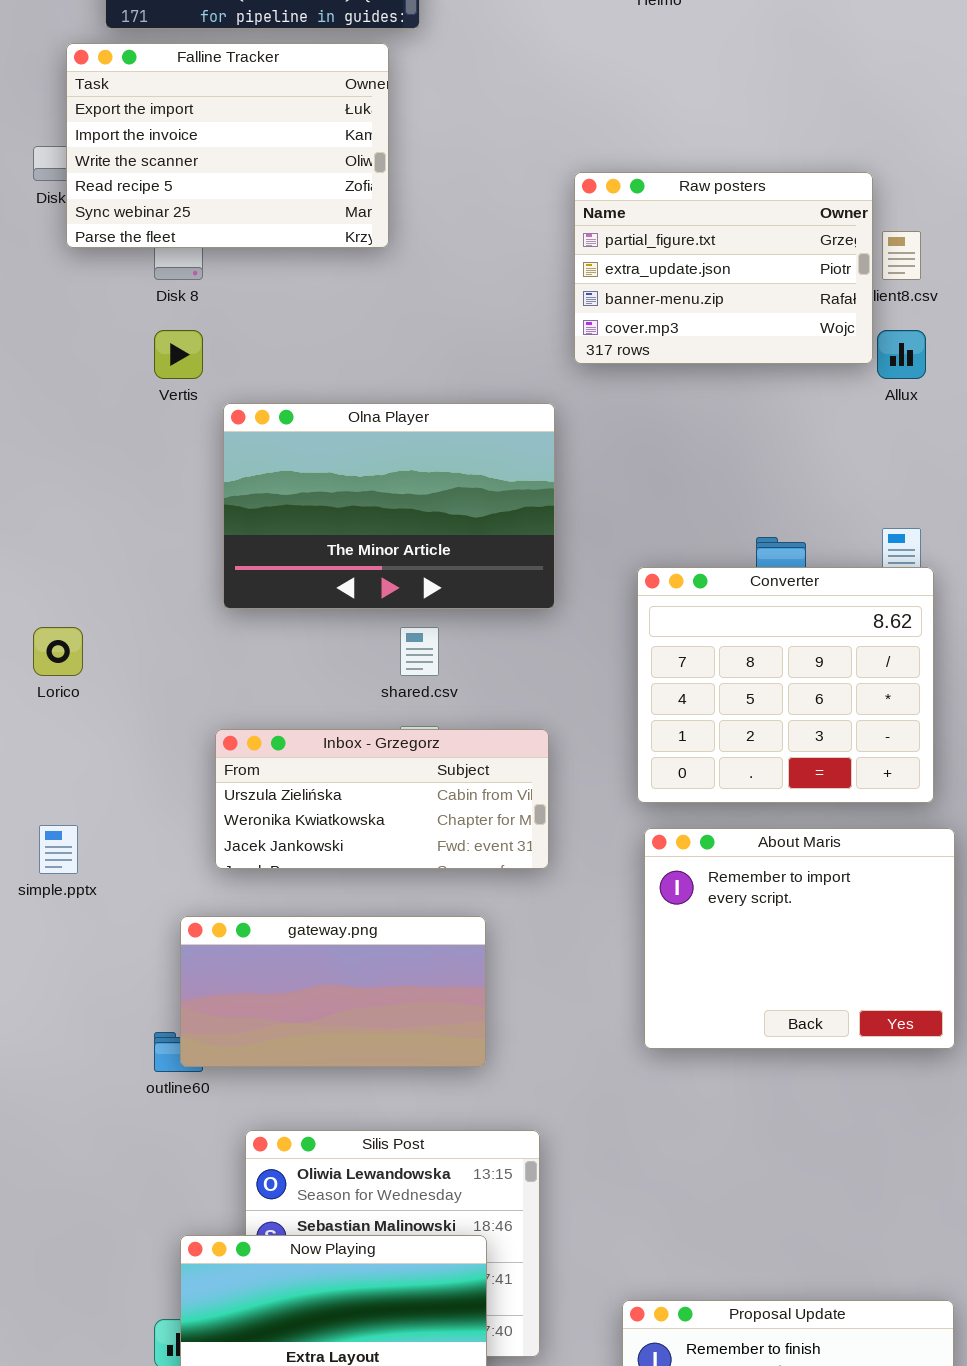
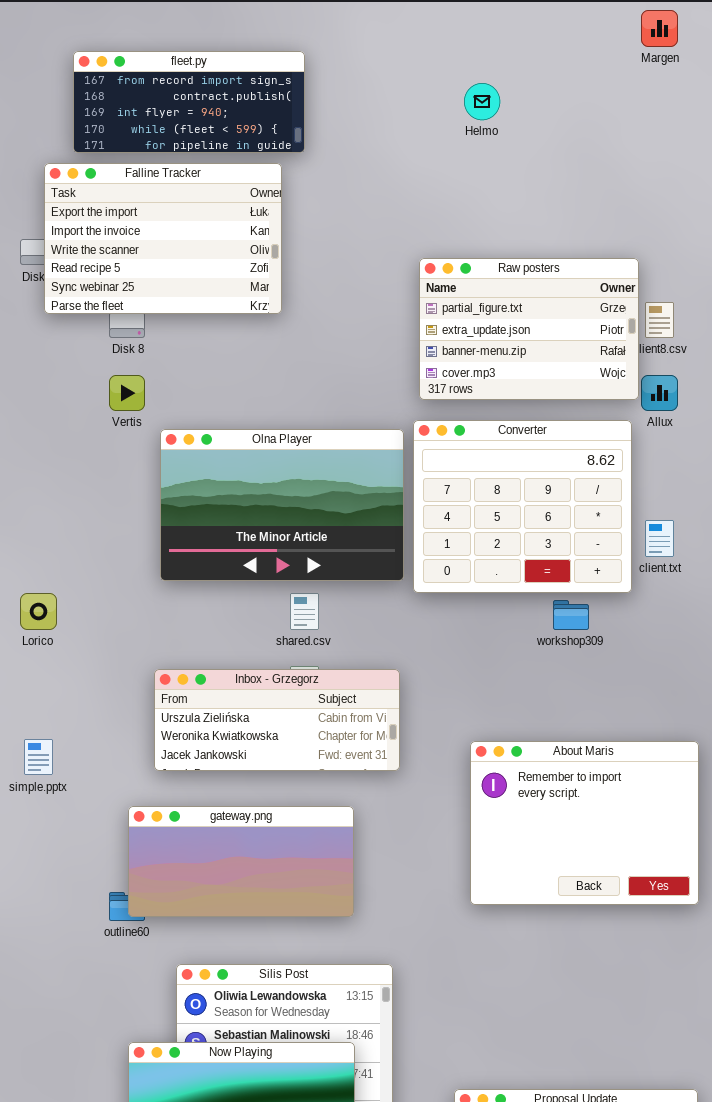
Converter: [637,567,934,803] -> [413,420,632,593], moved

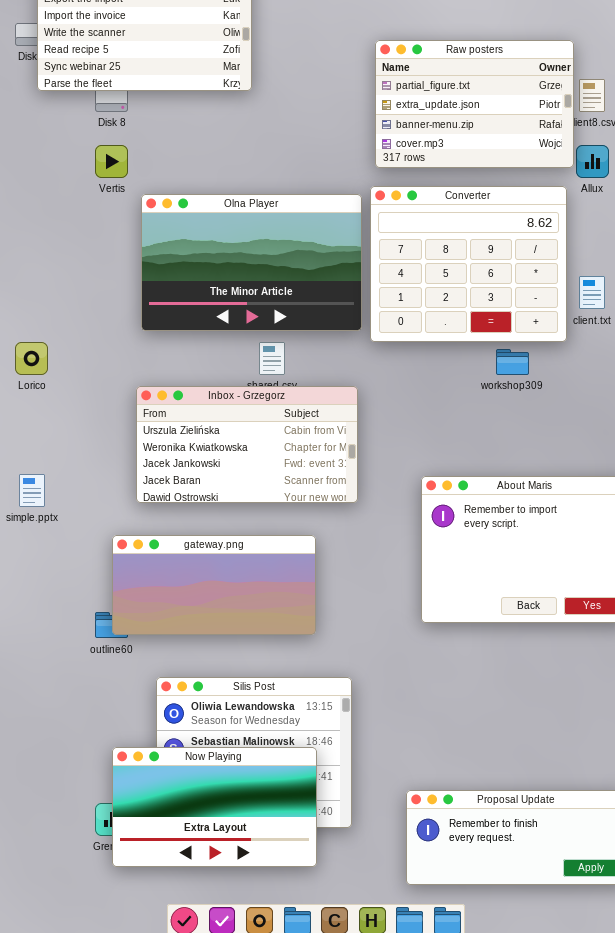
Inbox - Grzegorz: [154,669,400,771] -> [136,386,358,503], resized

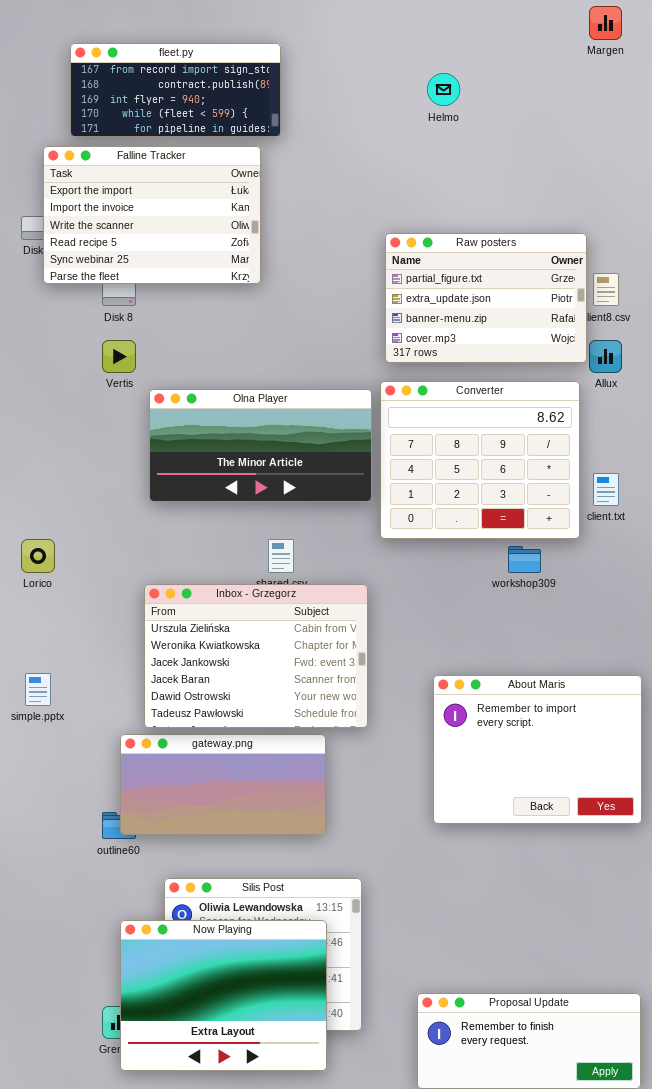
Olna Player: [141,194,362,331] -> [149,389,372,502], resized
Inbox - Grzegorz: [136,386,358,503] -> [144,584,368,728], resized
Now Playing: [112,747,317,867] -> [120,920,327,1071], resized

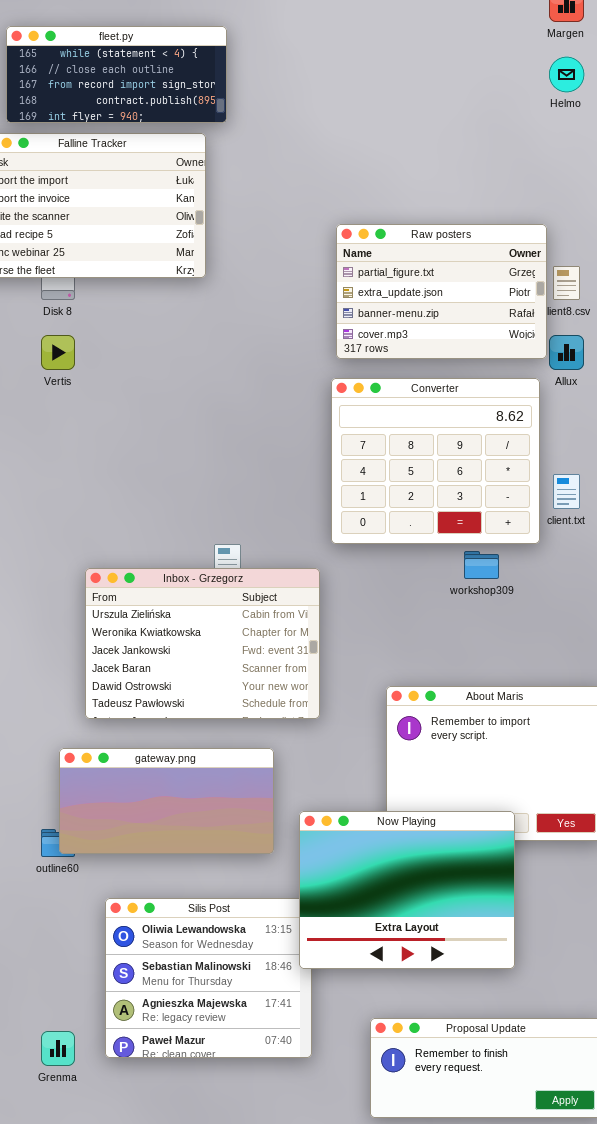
fleet.py: [70,43,281,137] -> [6,26,227,123], scrolled up 2 rows
Helmo: [427,73,460,106] -> [549,57,584,92], moved
Olna Player: [149,389,372,502] -> none, closed
Inbox - Grzegorz: [144,584,368,728] -> [85,568,320,719], moved
Now Playing: [120,920,327,1071] -> [299,811,515,969], moved

